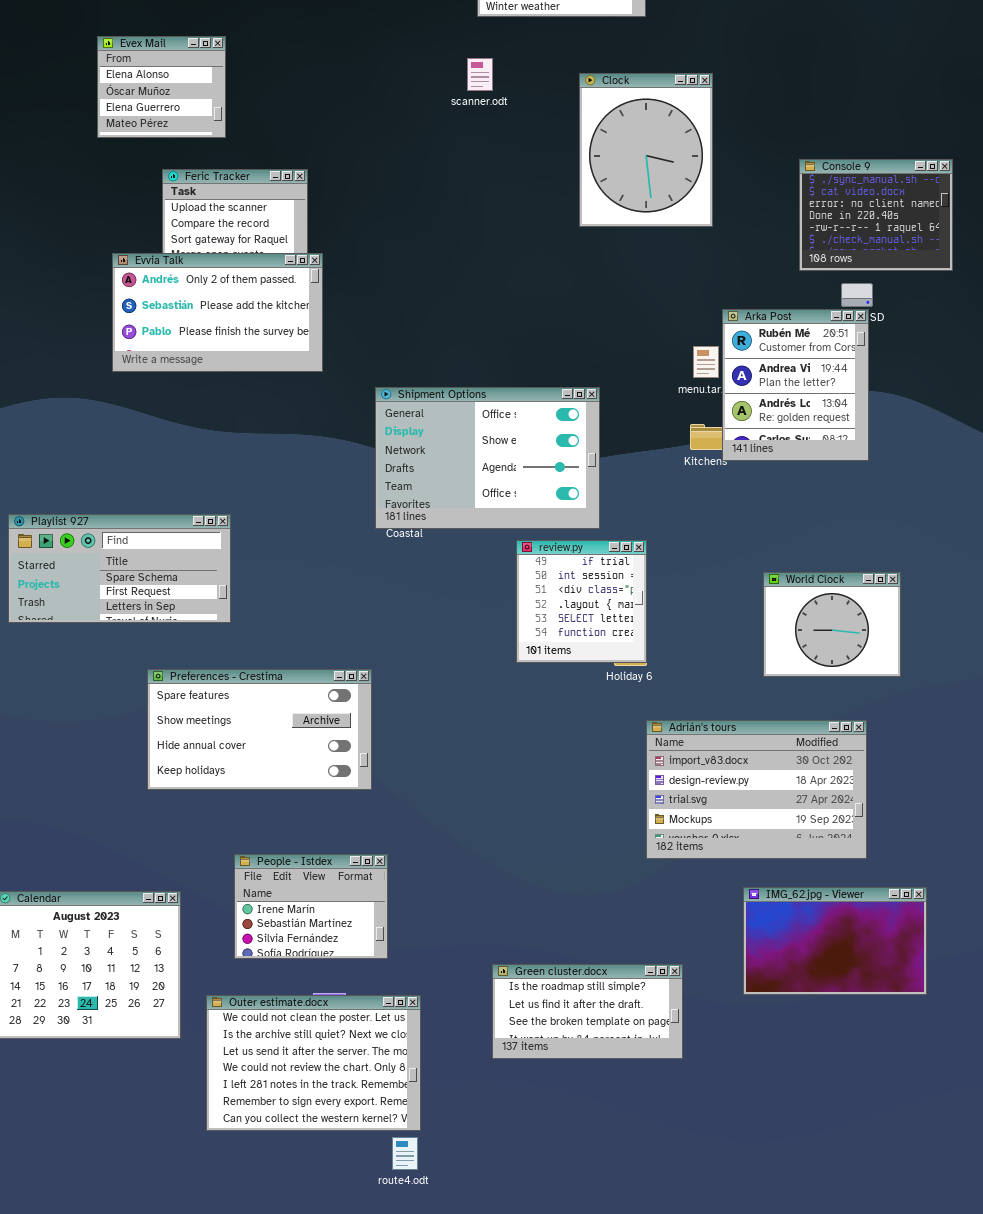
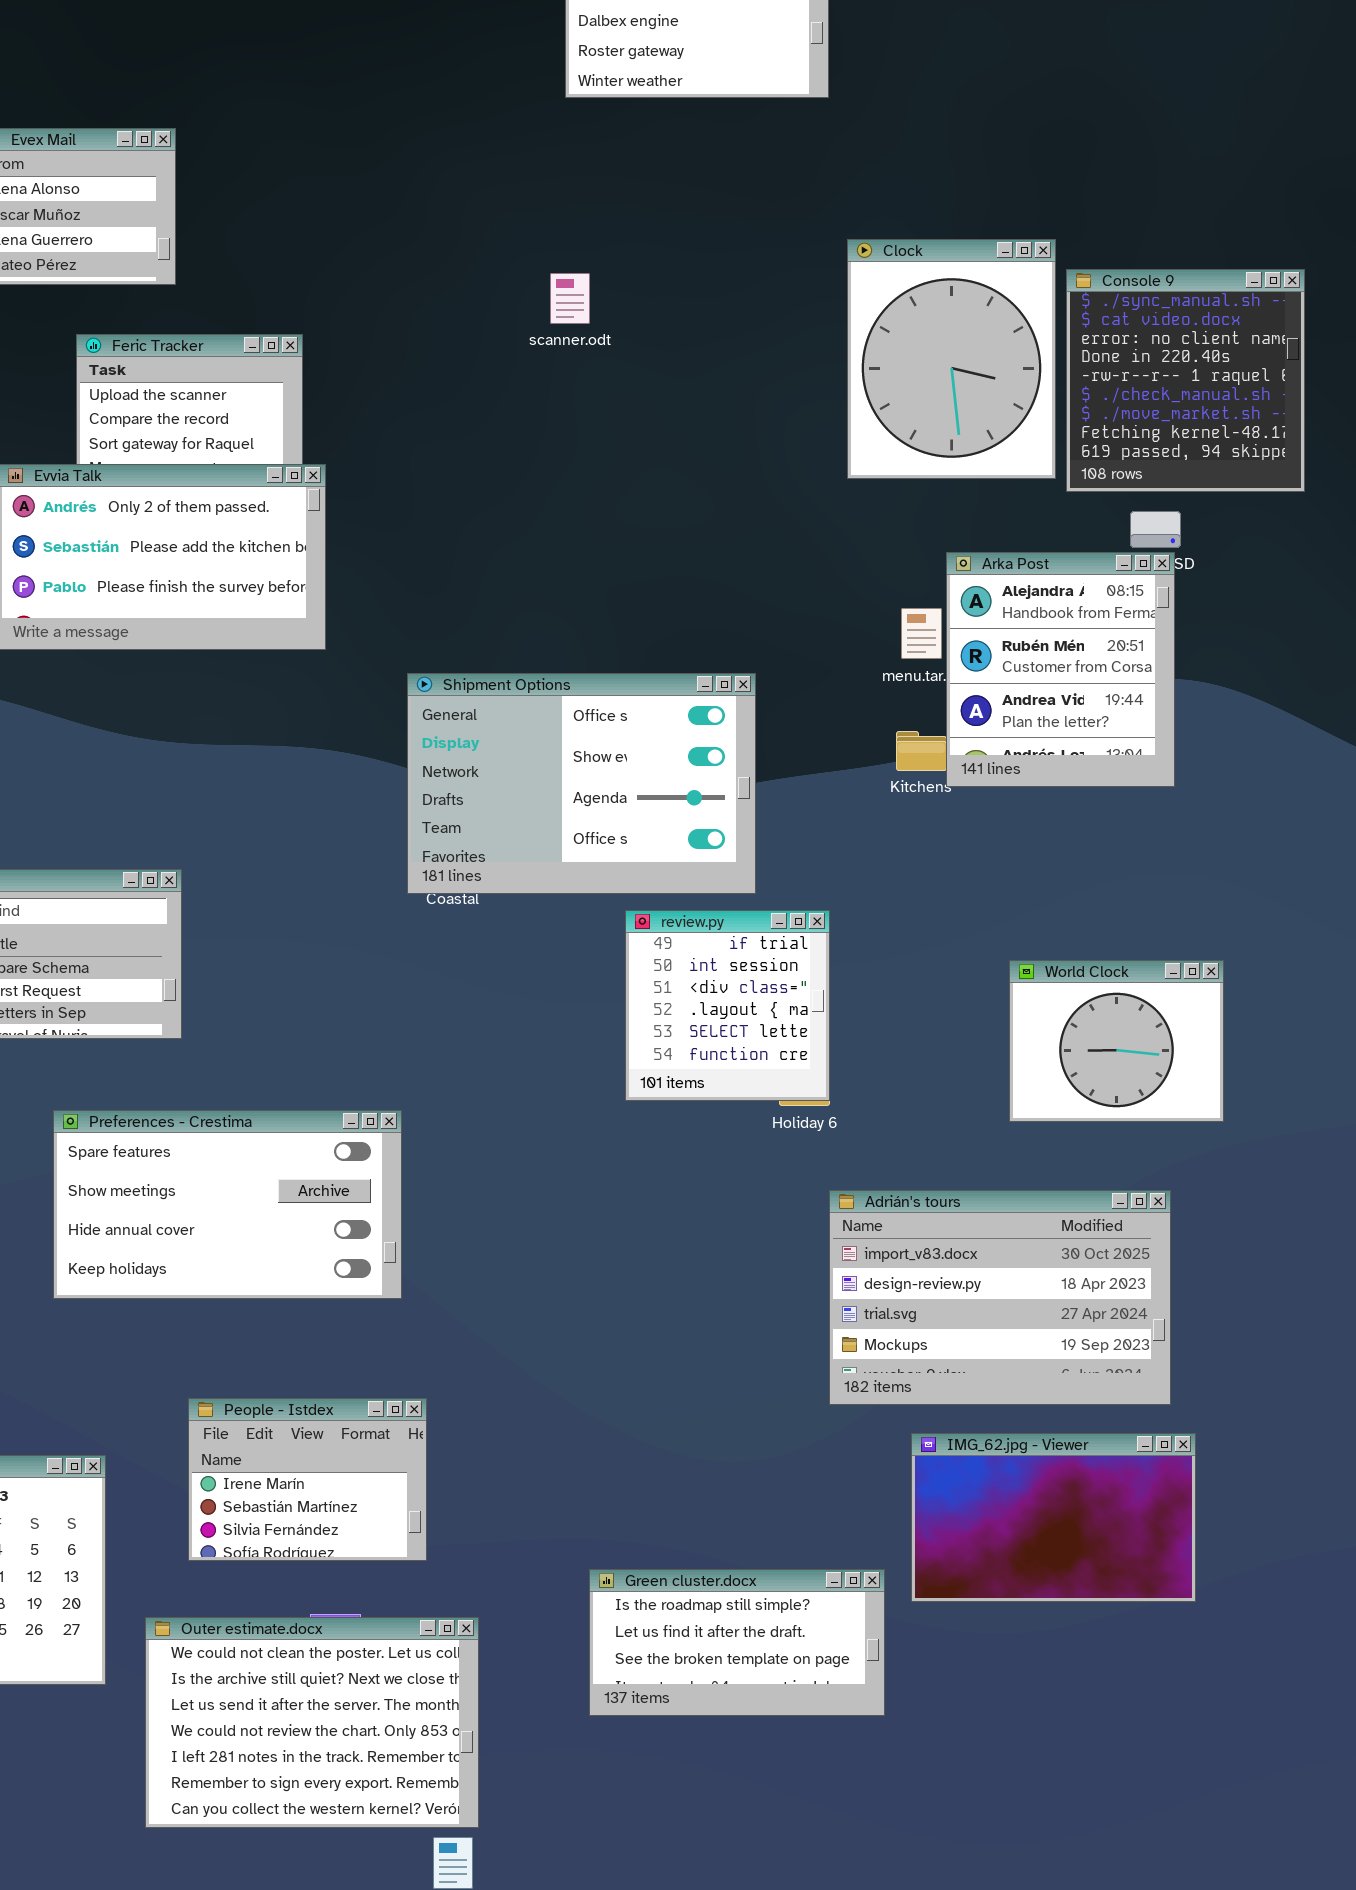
scanner.odt: [467,58,493,91] -> [550,273,590,324], moved
Clock: [579,73,713,227] -> [847,239,1056,479], moved
Console 9: [799,159,953,271] -> [1066,269,1305,492], resized
Arka Post: [722,309,869,461] -> [946,552,1175,787], scrolled up 1 row
IMG_62.jpg - Viewer: [743,887,927,995] -> [911,1433,1196,1602], moved

